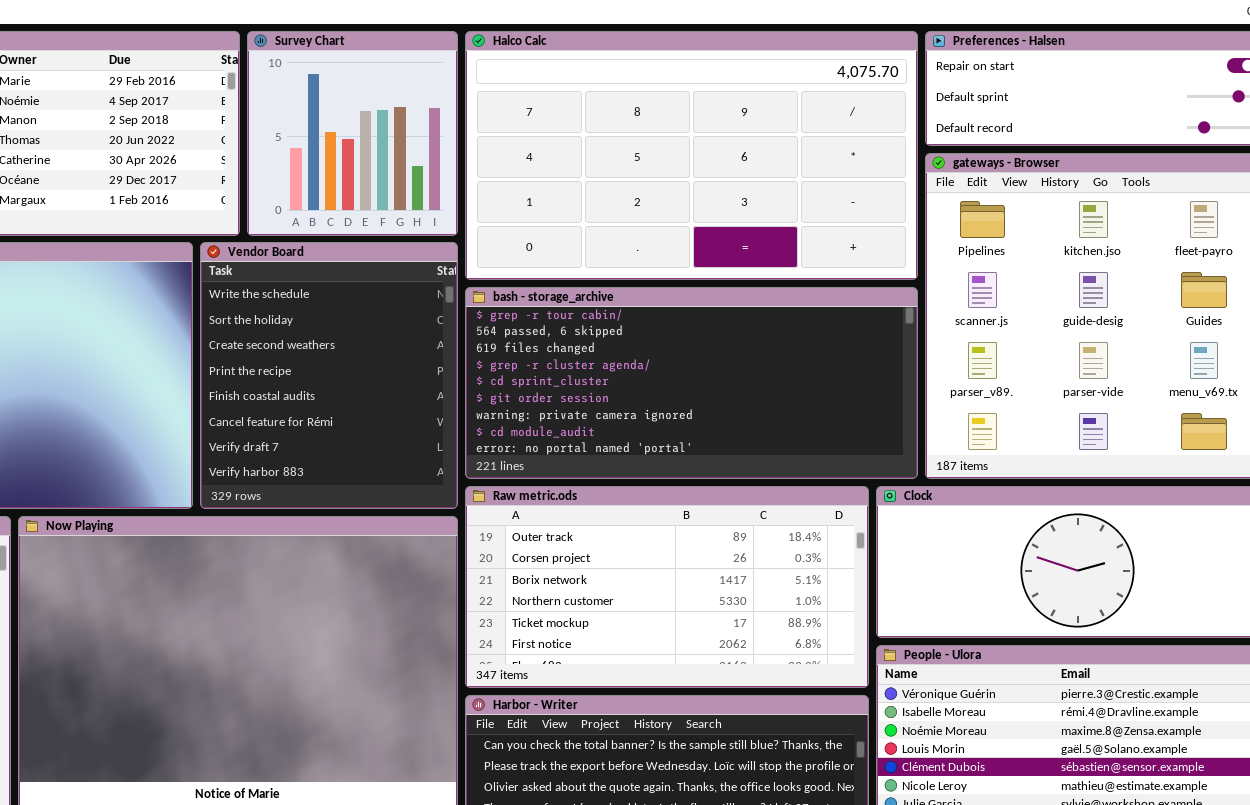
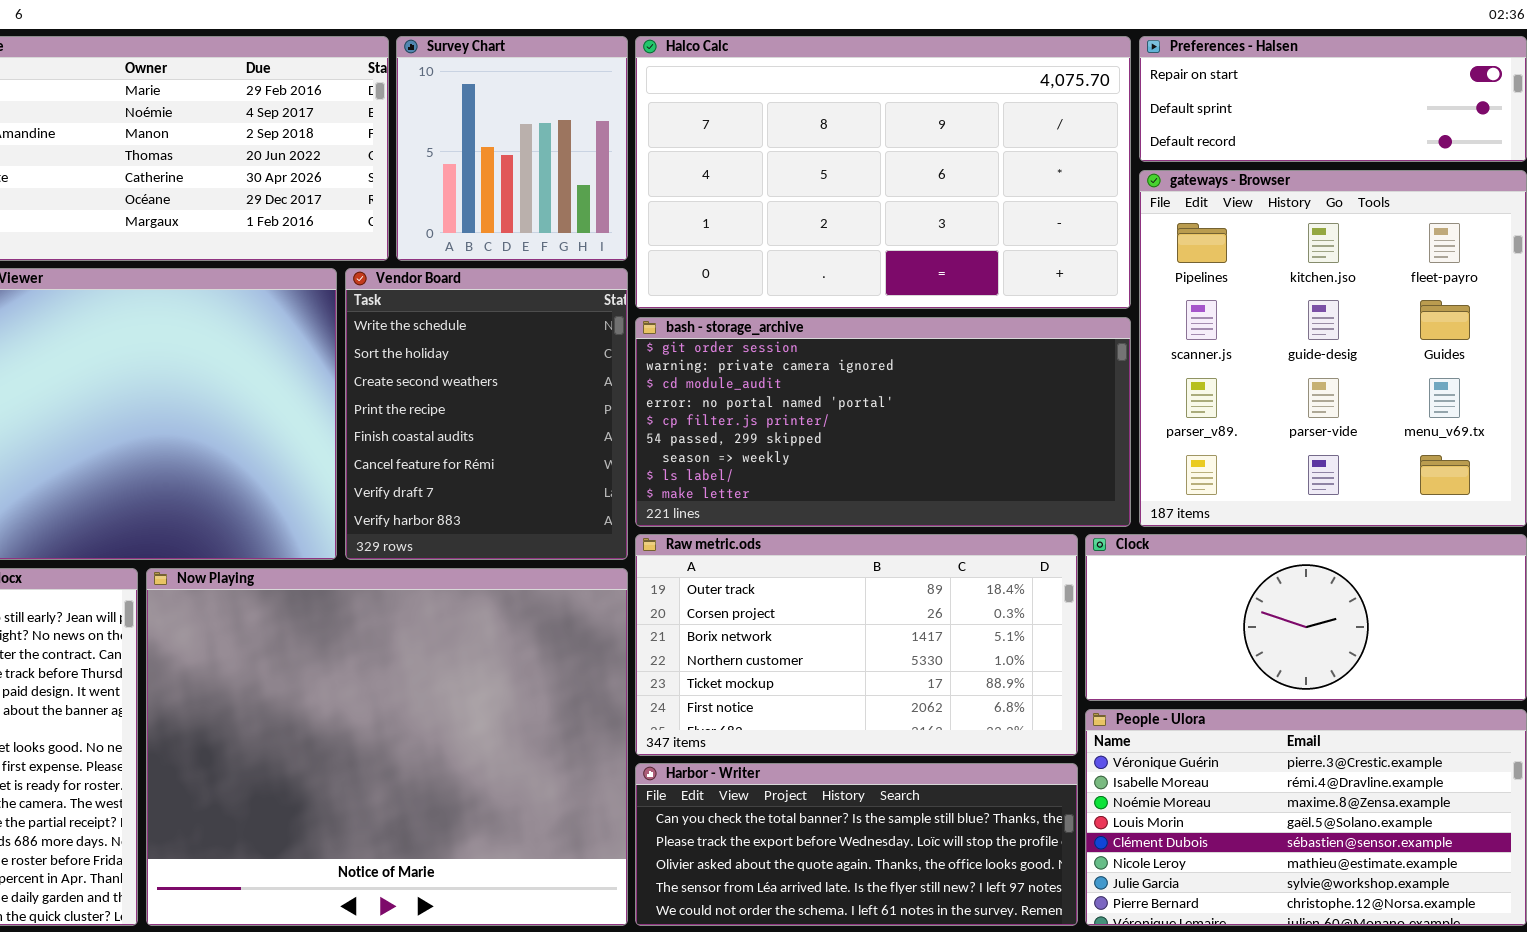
bash - storage_archive: [465,287,918,479] -> [635,317,1131,527], scrolled down 5 rows

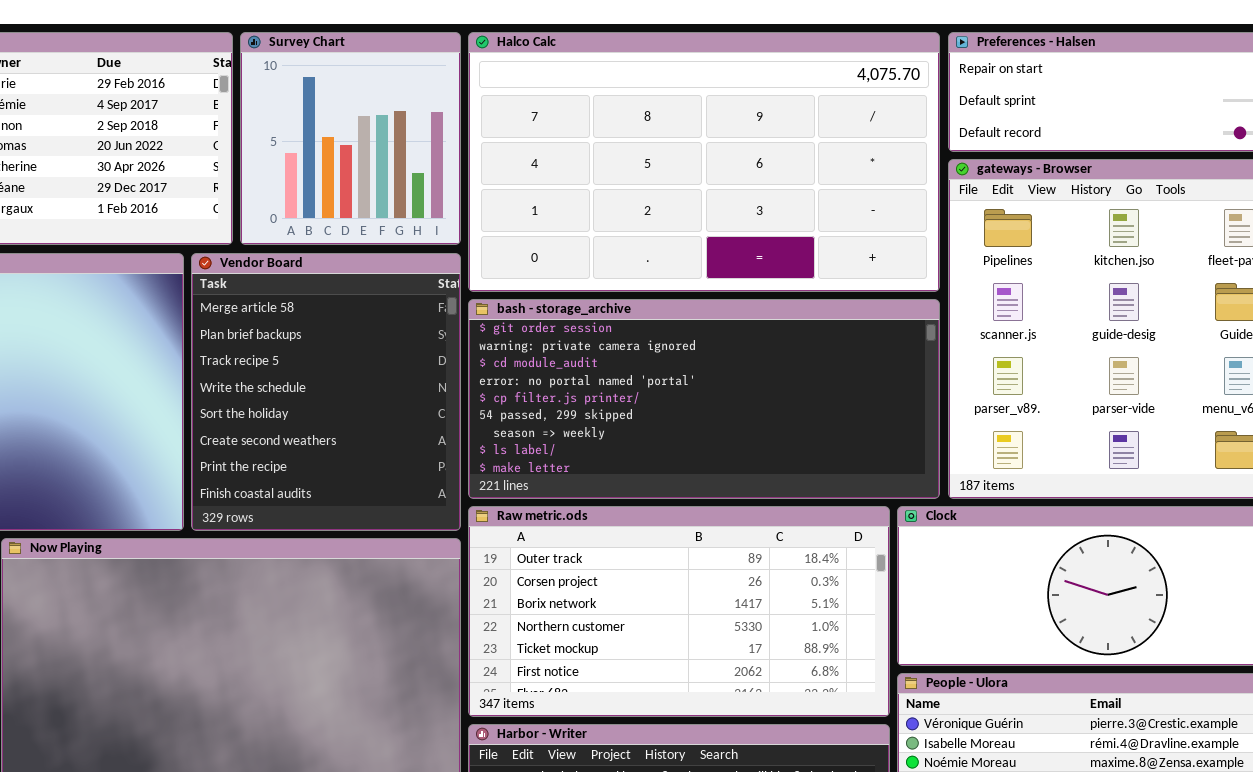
Vendor Board: [345,268,628,560] -> [191,253,461,531], scrolled up 3 rows

